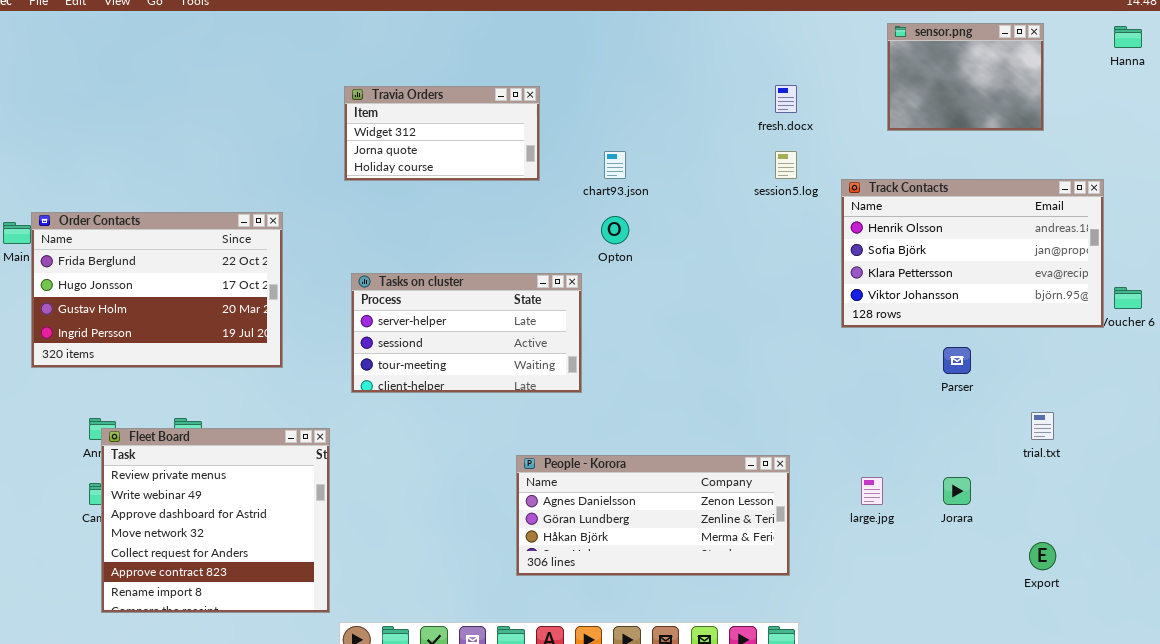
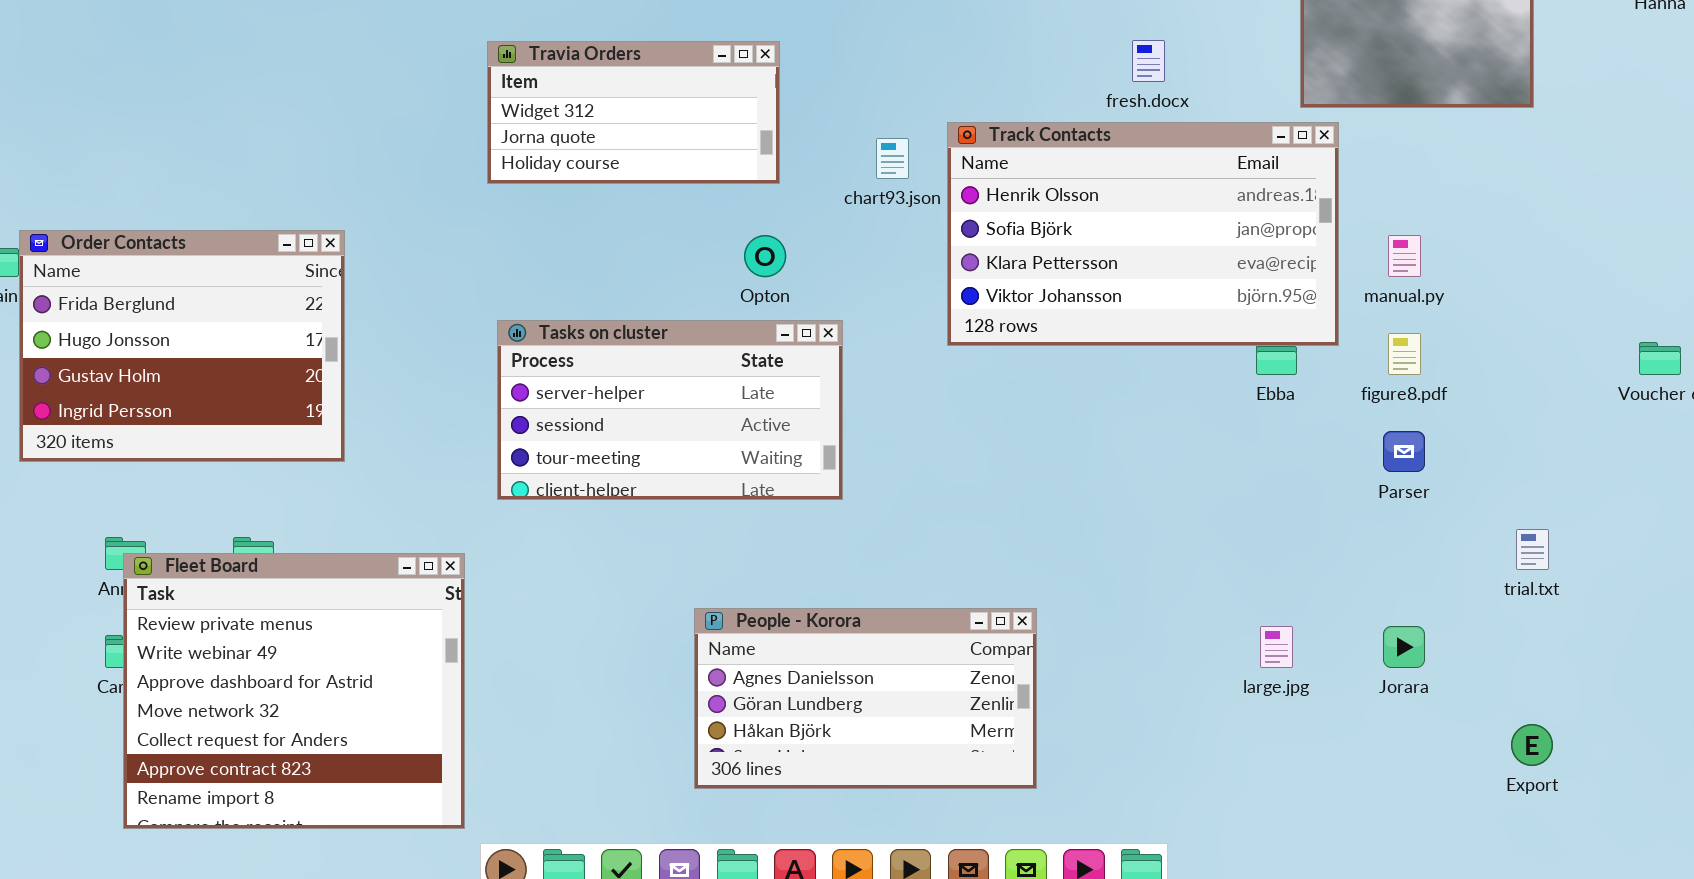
Track Contacts: [841,179,1104,328] -> [947,122,1339,346], moved
Order Contacts: [31,212,283,368] -> [19,230,345,462], resized
Opton: [601,216,629,244] -> [744,235,786,277], moved
People - Korora: [516,455,790,576] -> [694,608,1037,789], moved, resized

